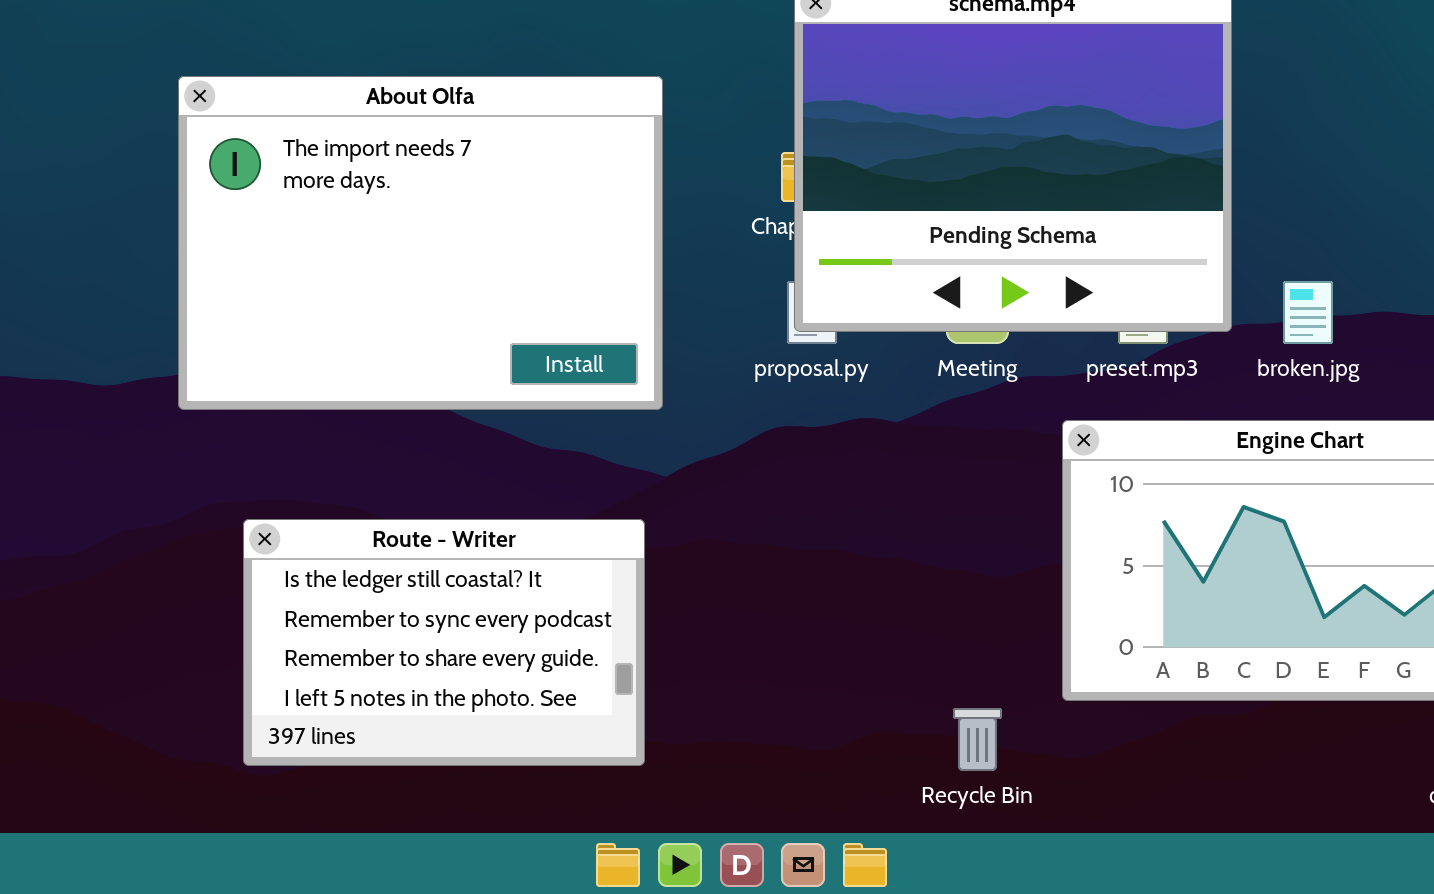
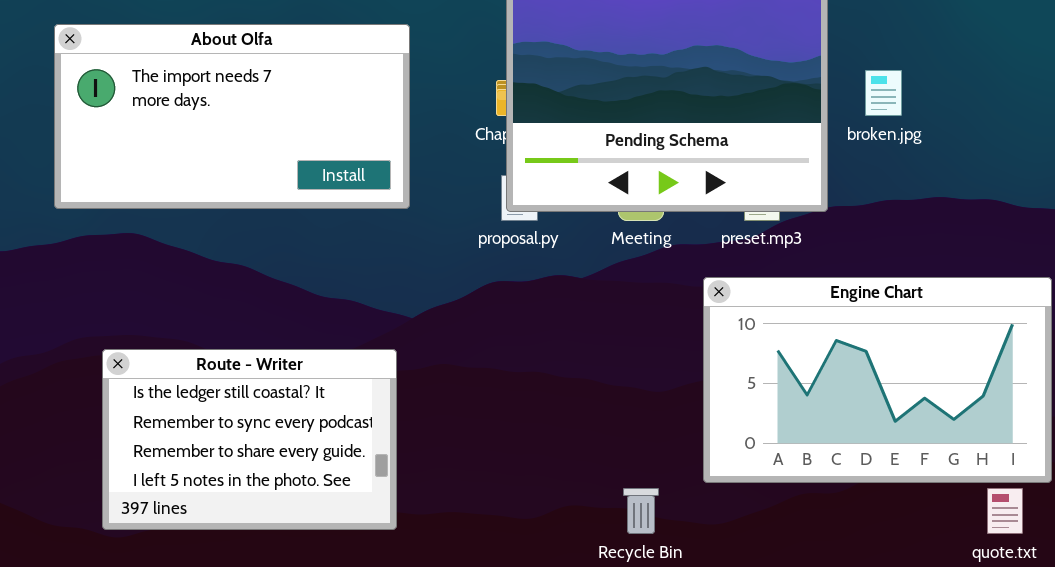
About Olfa: [178,76,663,410] -> [54,24,410,209], resized
broken.jpg: [1283,281,1333,344] -> [865,70,902,116], moved

